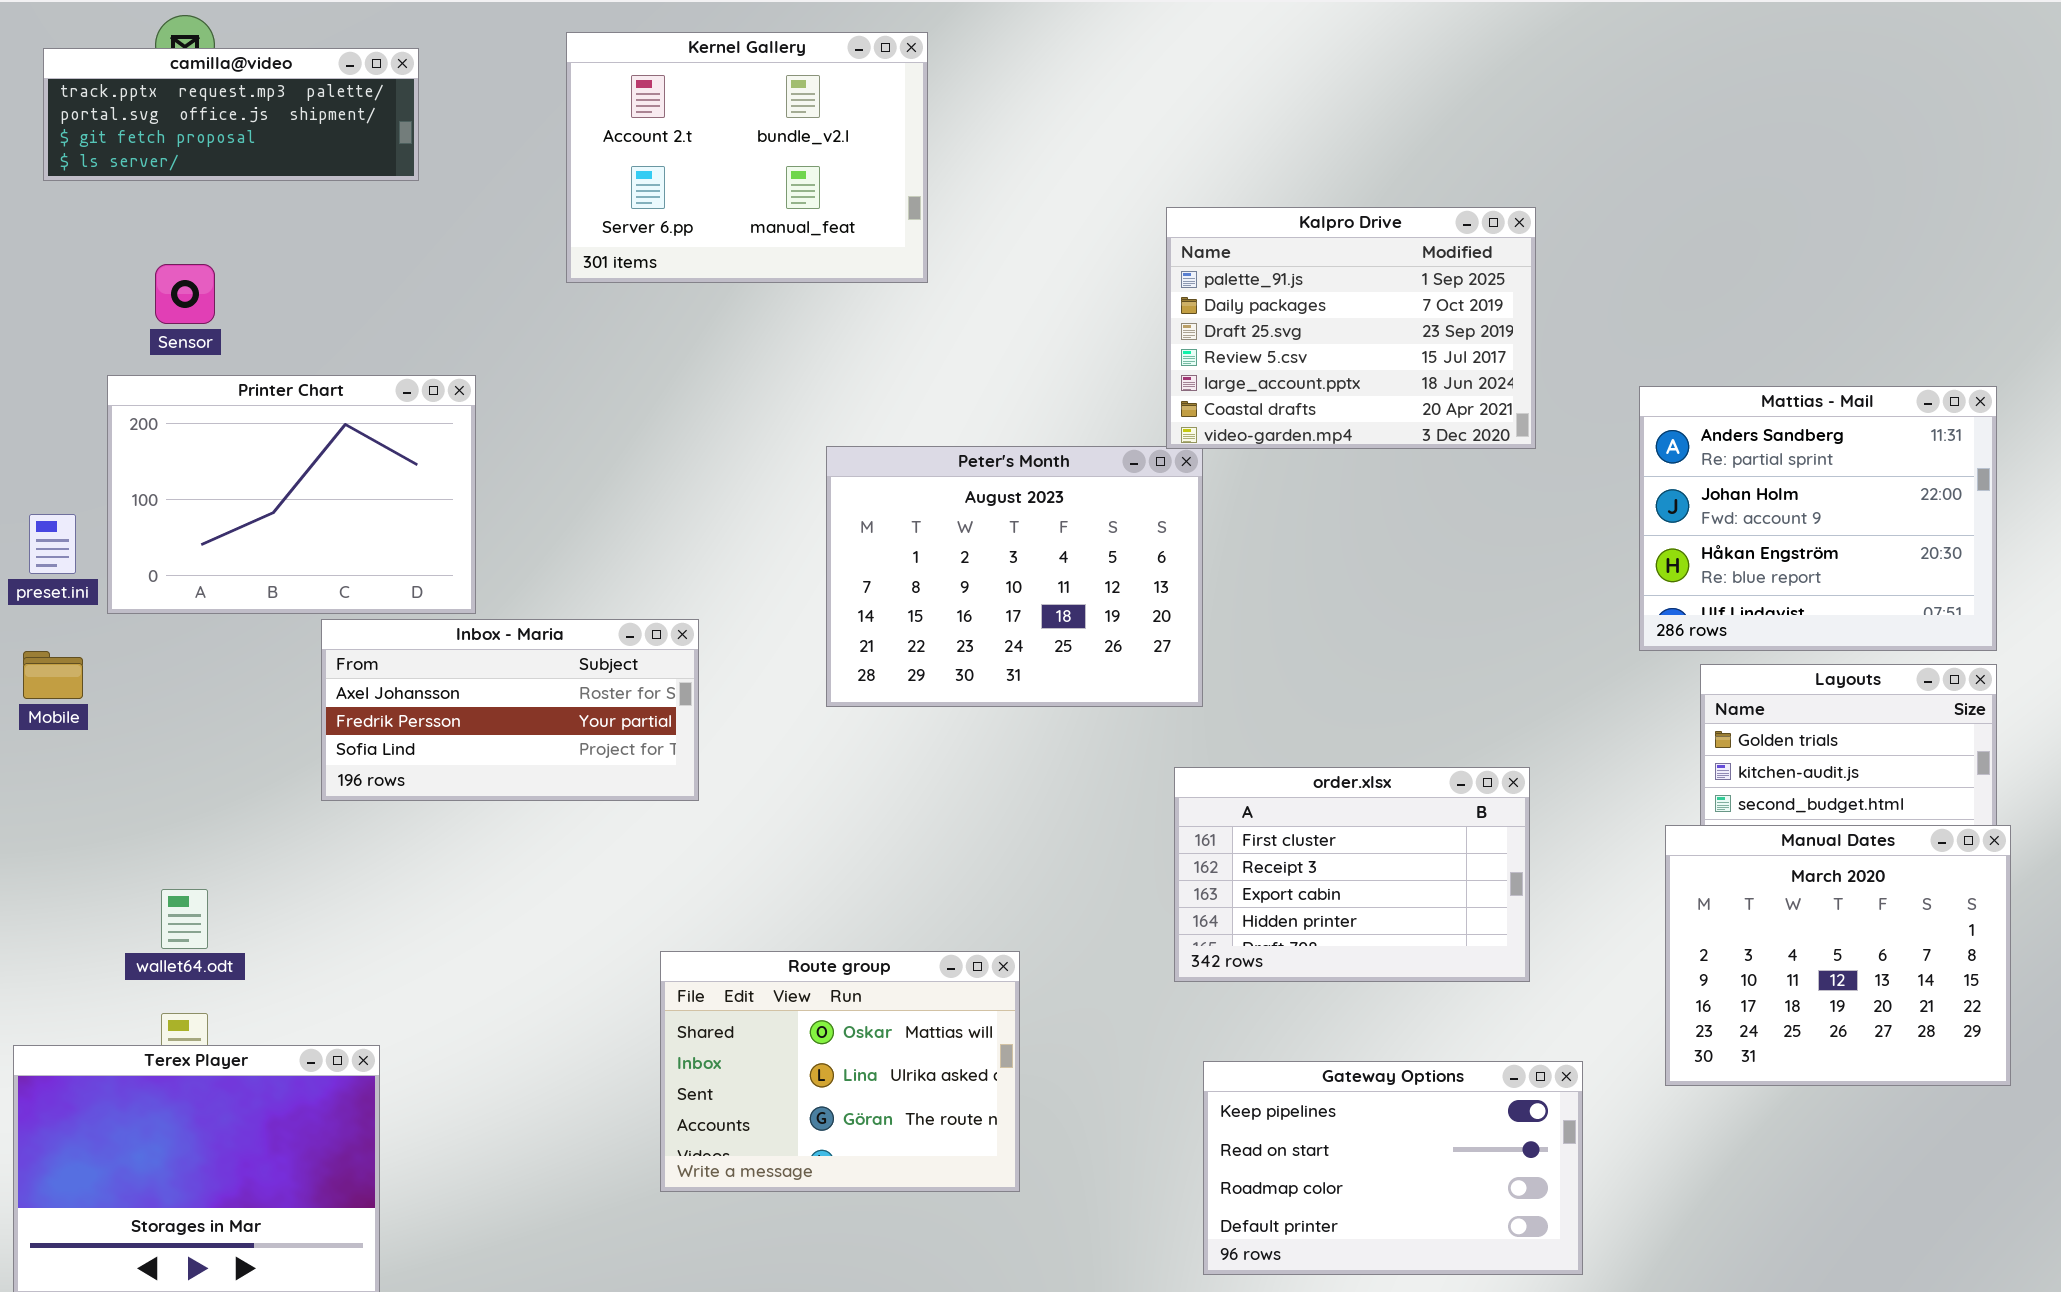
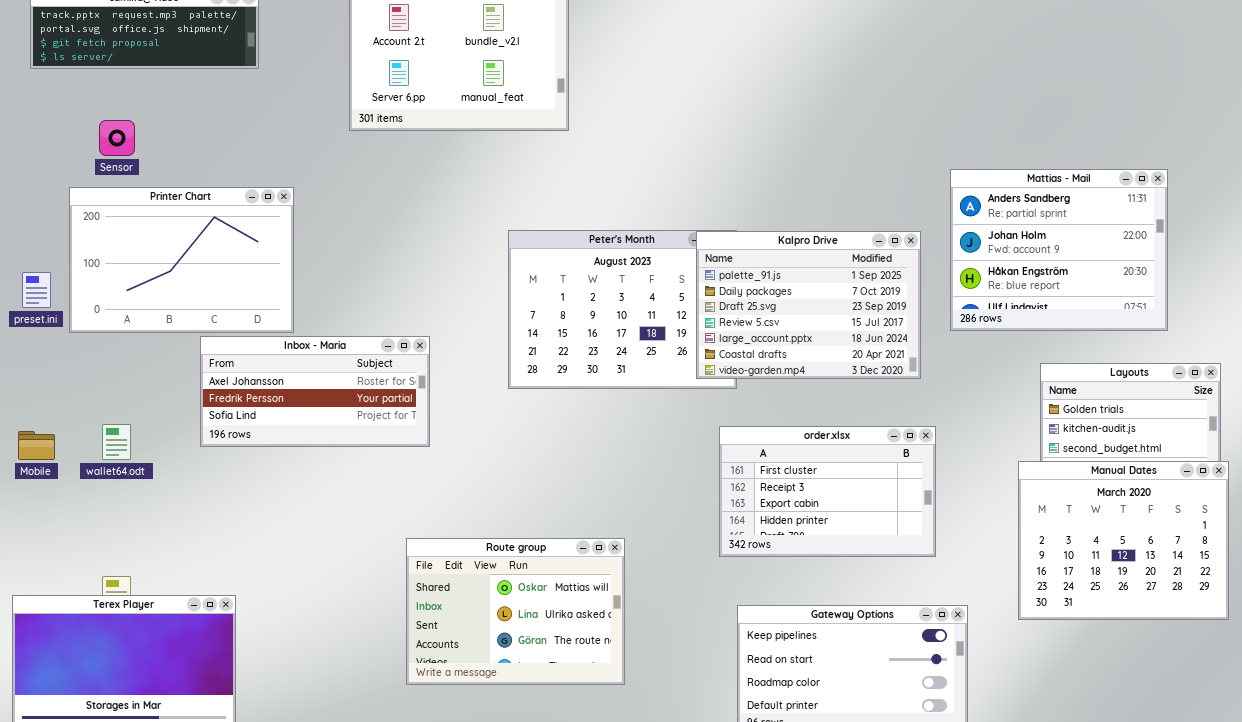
Kalpro Drive: [1166,207,1536,449] -> [696,231,921,379], moved
Mattias - Mail: [1639,386,1997,651] -> [950,169,1168,331], moved
Mobile: [23,651,83,699] -> [18,431,55,460], moved
wallet64.odt: [161,889,208,949] -> [102,424,131,460], moved

